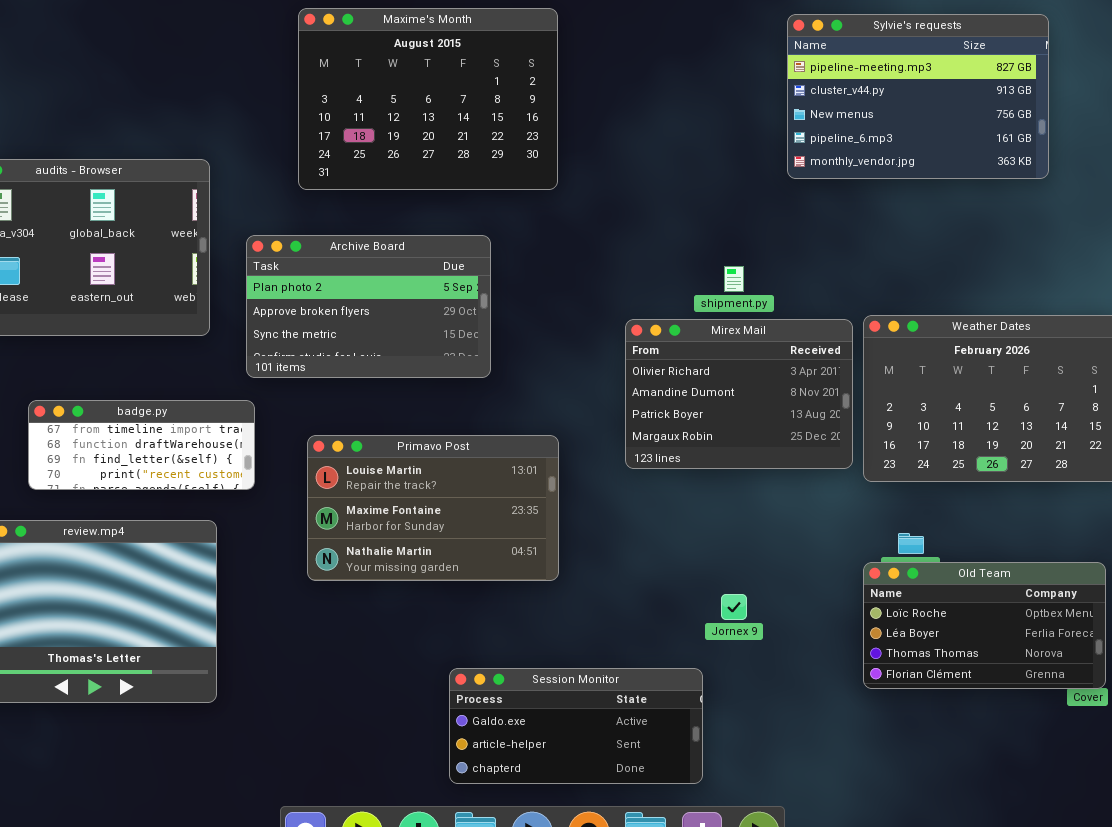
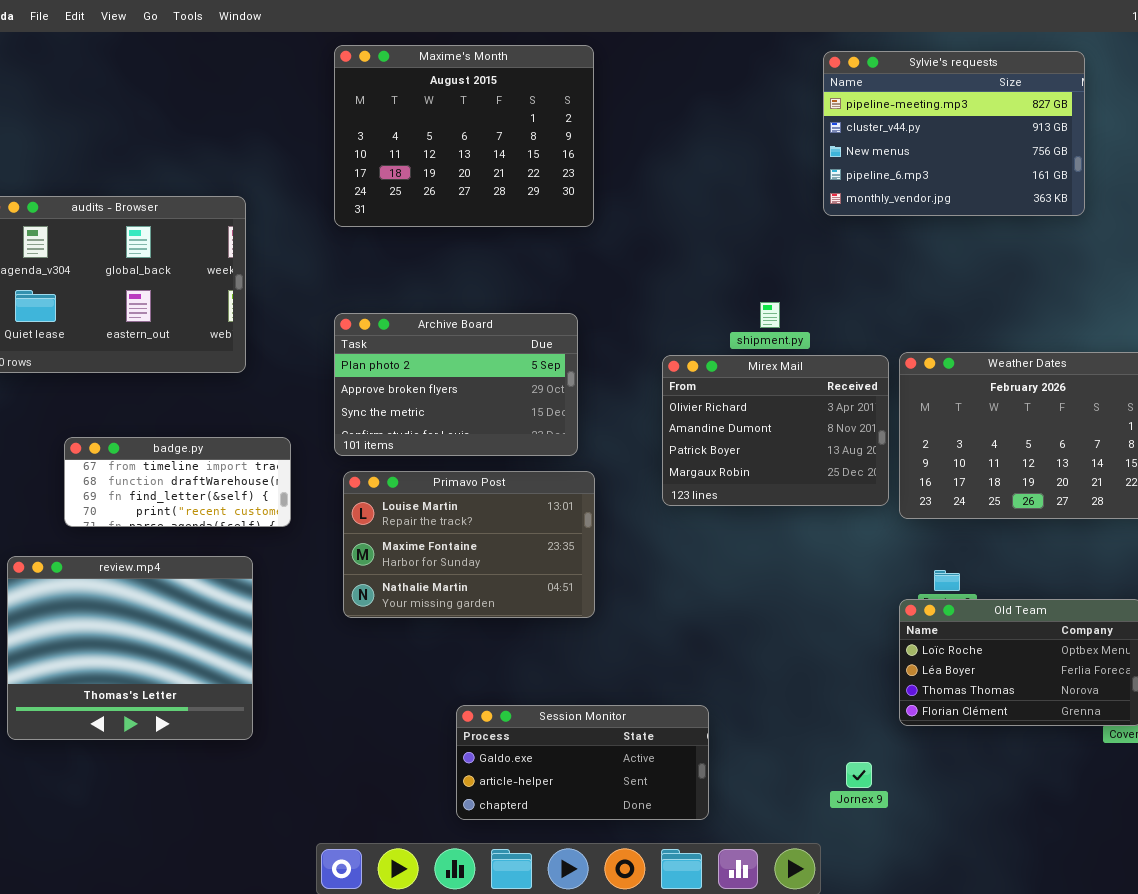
Archive Board: [246,235,491,378] -> [334,313,578,456], moved
Jornex 9: [721,594,747,620] -> [846,762,872,788], moved
Session Monitor: [449,668,703,784] -> [456,705,709,820], moved

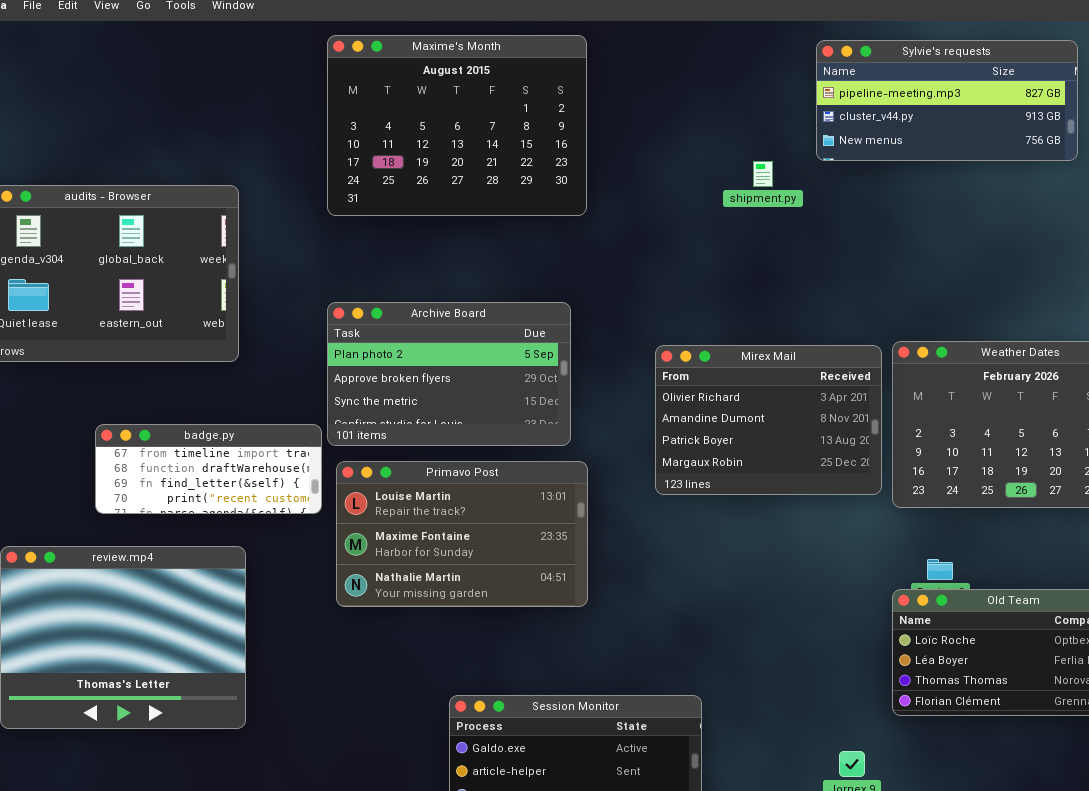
Sylvie's requests: [823,51,1085,216] -> [816,40,1078,161], resized
shipment.py: [760,302,780,328] -> [753,161,773,187], moved
badge.py: [64,437,291,527] -> [95,424,322,514], moved

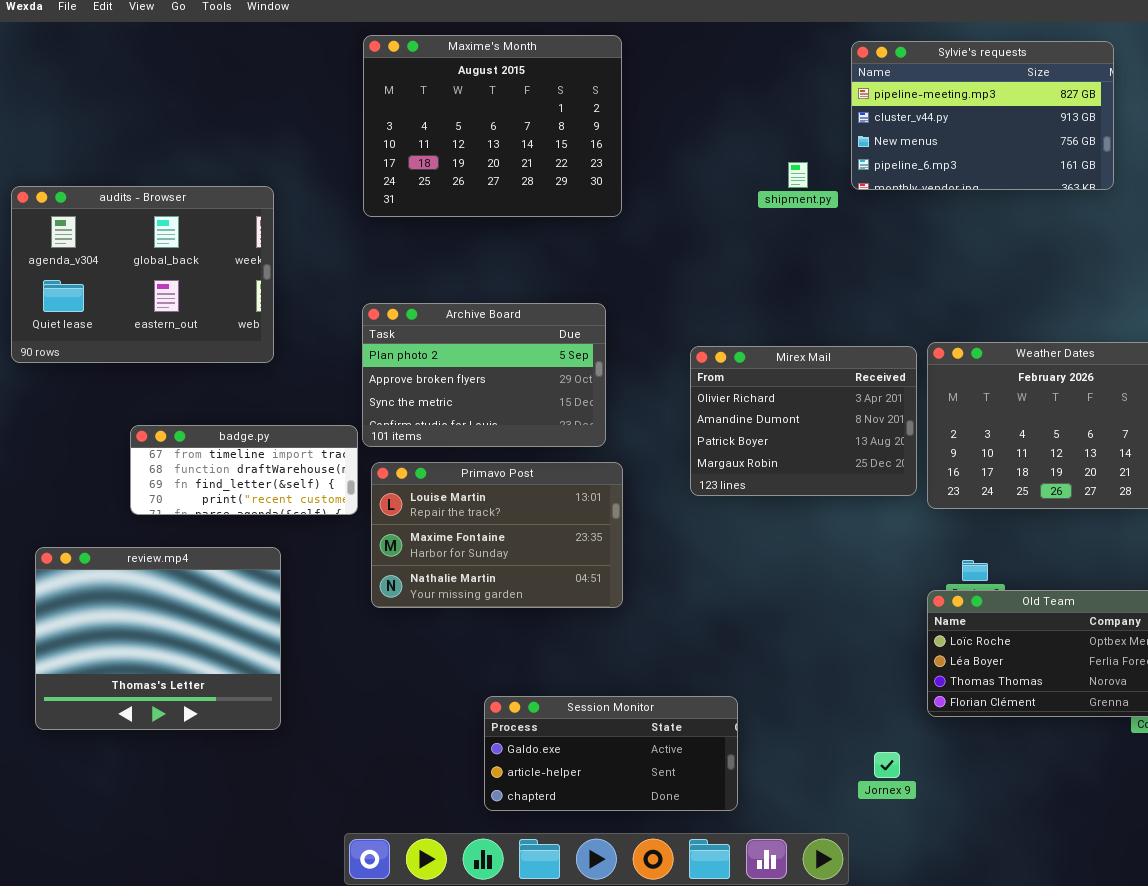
Sylvie's requests: [816,40,1078,161] -> [851,41,1114,190], resized

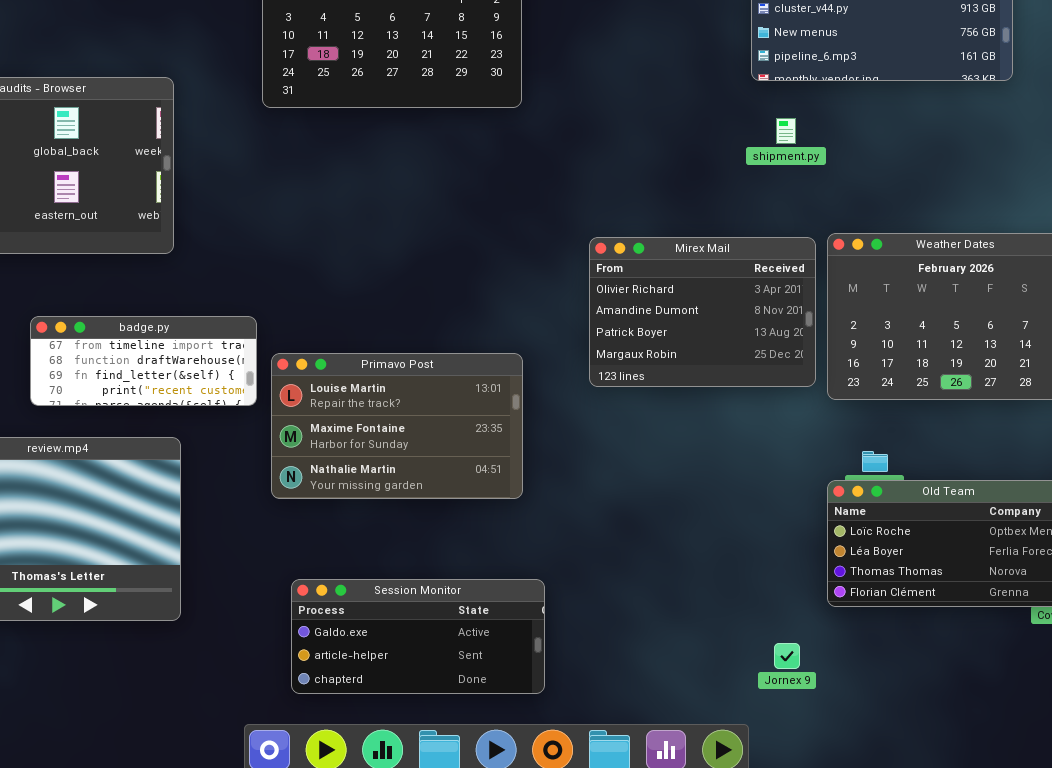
shipment.py: [788,162,808,188] -> [776,118,796,144], moved
Archive Board: [362,303,606,447] -> none, closed
Session Monitor: [484,696,738,811] -> [291,579,545,694], moved

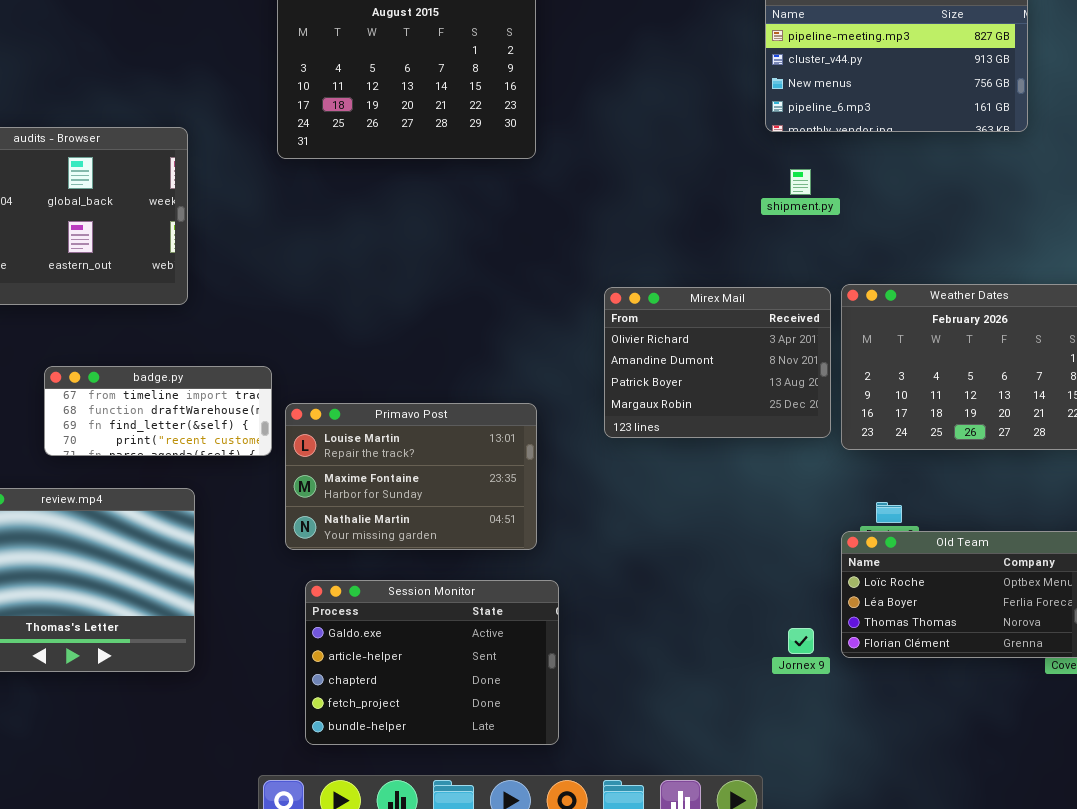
Session Monitor: [291,579,545,694] -> [305,580,559,745], resized
Jornex 9: [774,643,800,669] -> [788,628,814,654], moved

